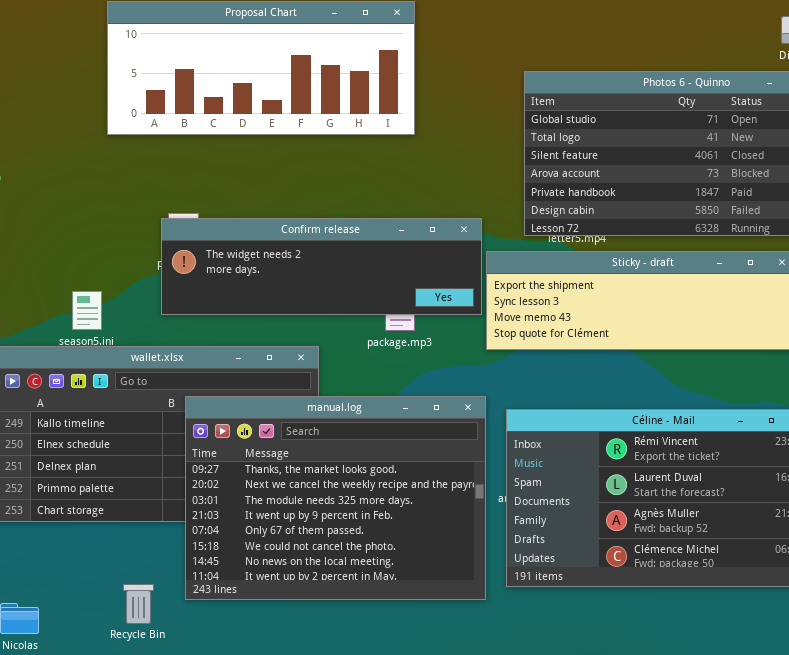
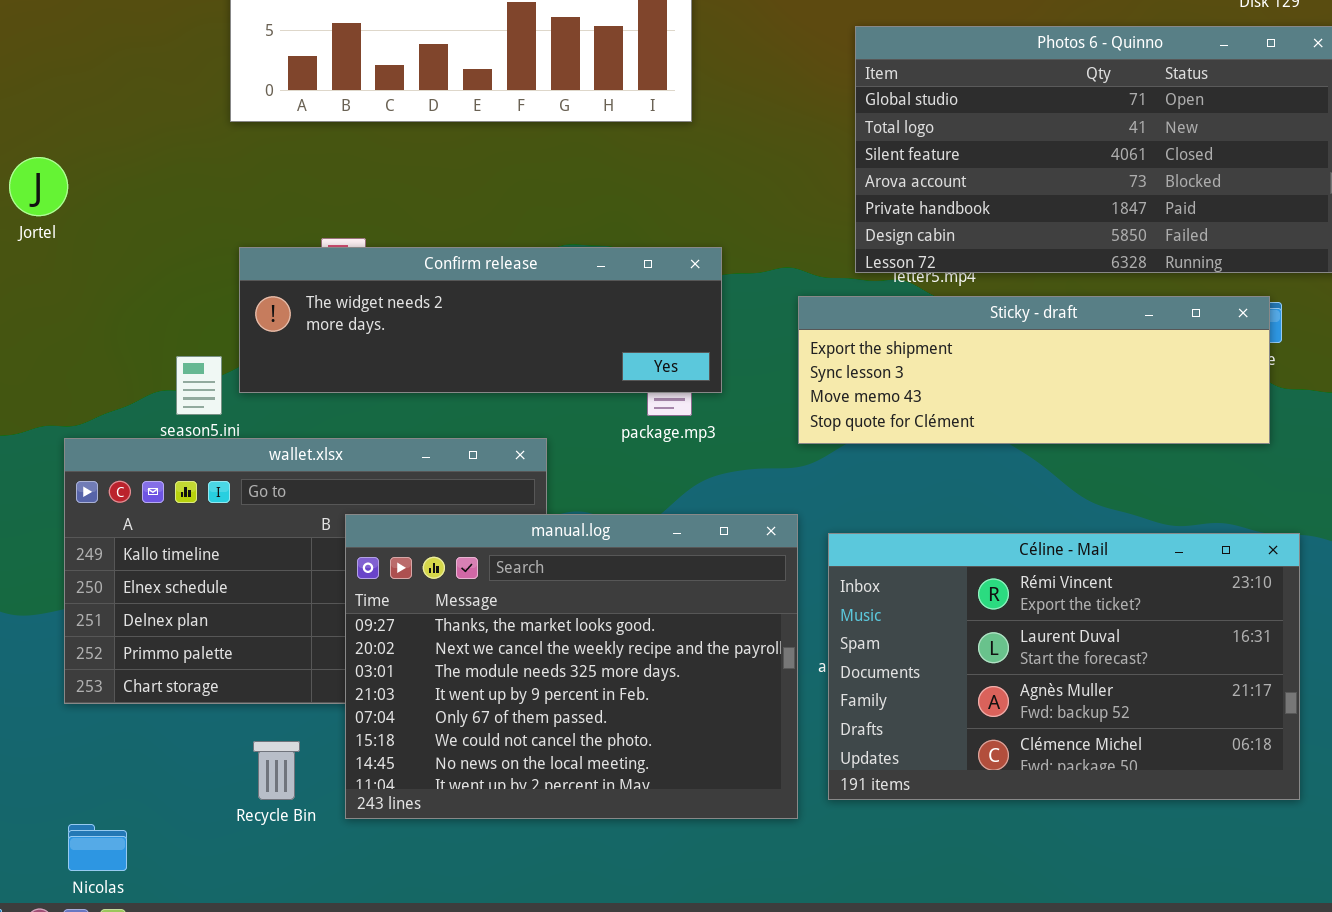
Confirm release: [161,218,482,315] -> [239,247,722,393], moved
Recycle Bin: [123,584,154,624] -> [253,741,300,800], moved

